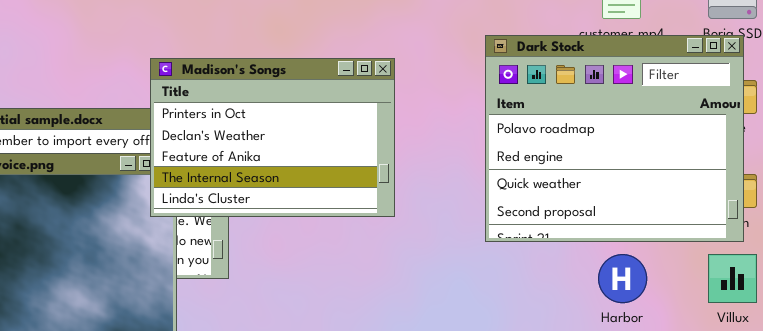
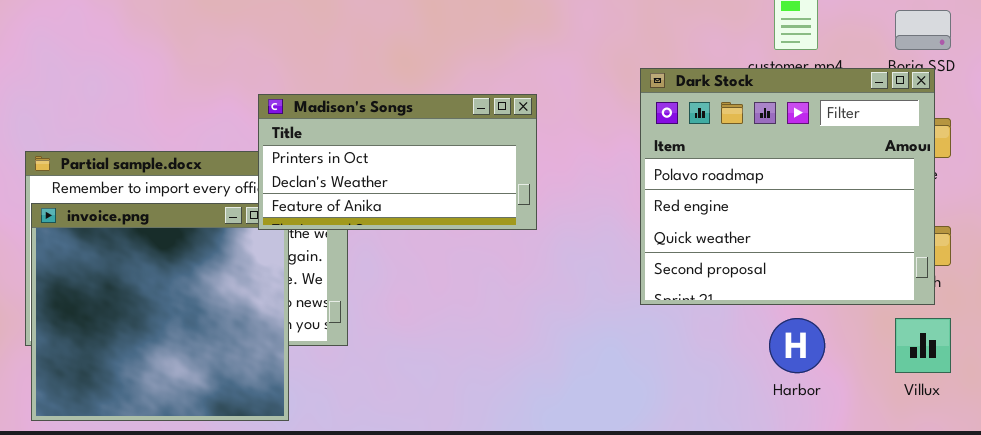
Madison's Songs: [150,58,395,217] -> [258,94,537,230], resized

